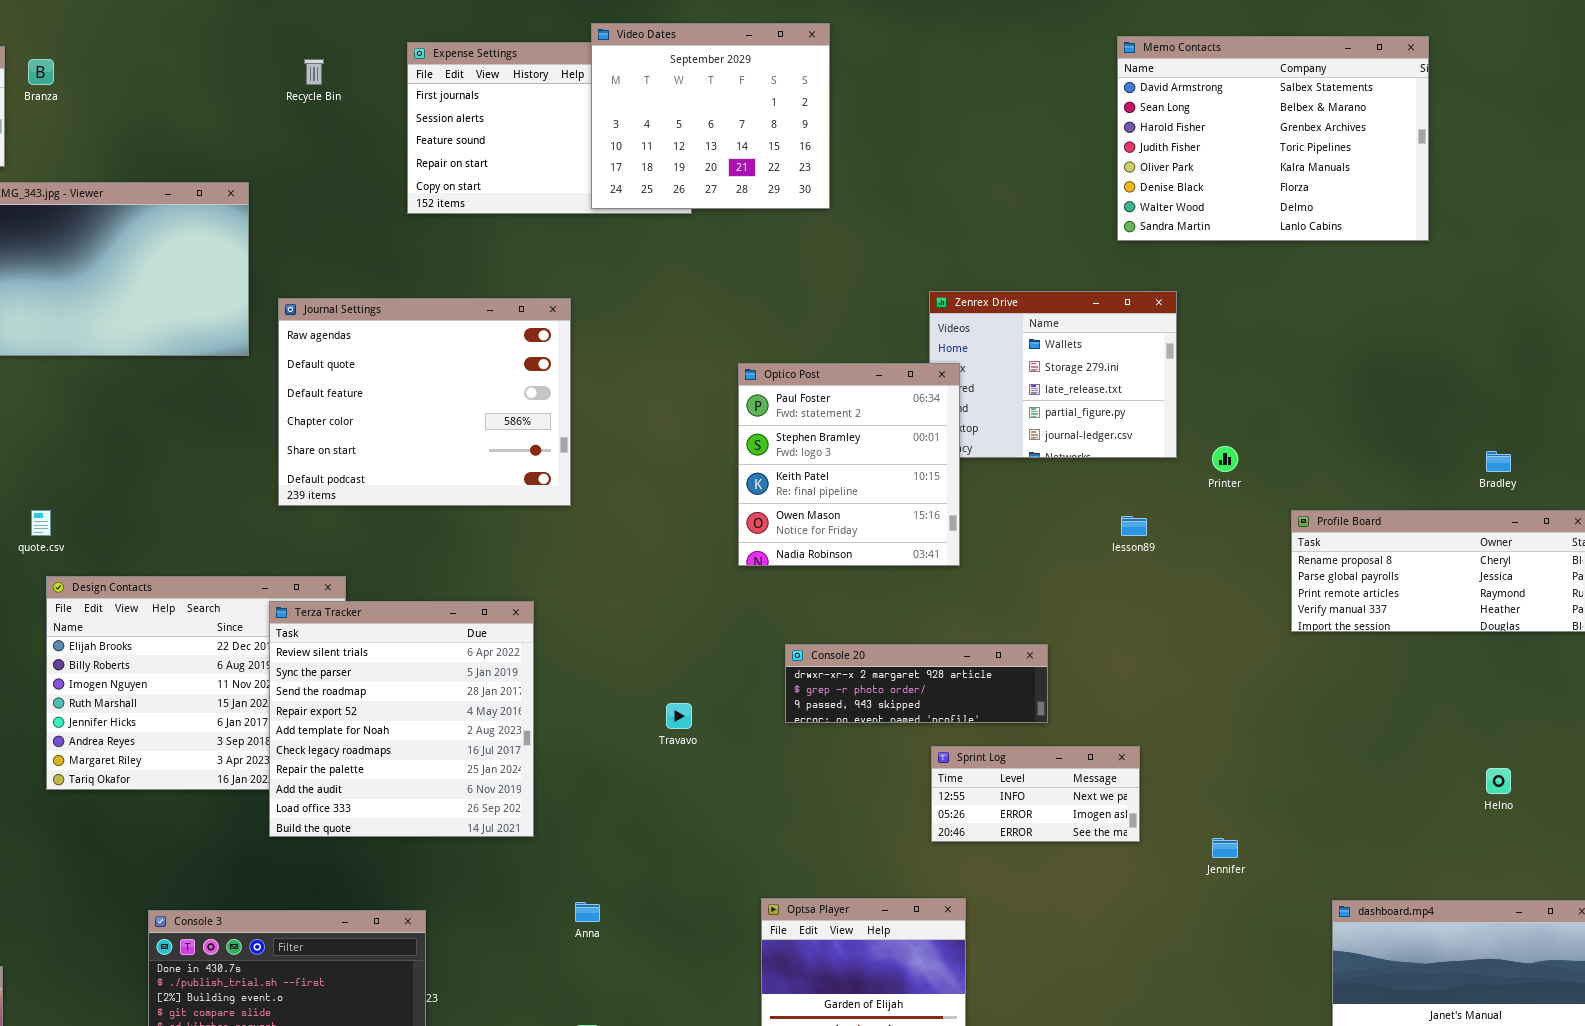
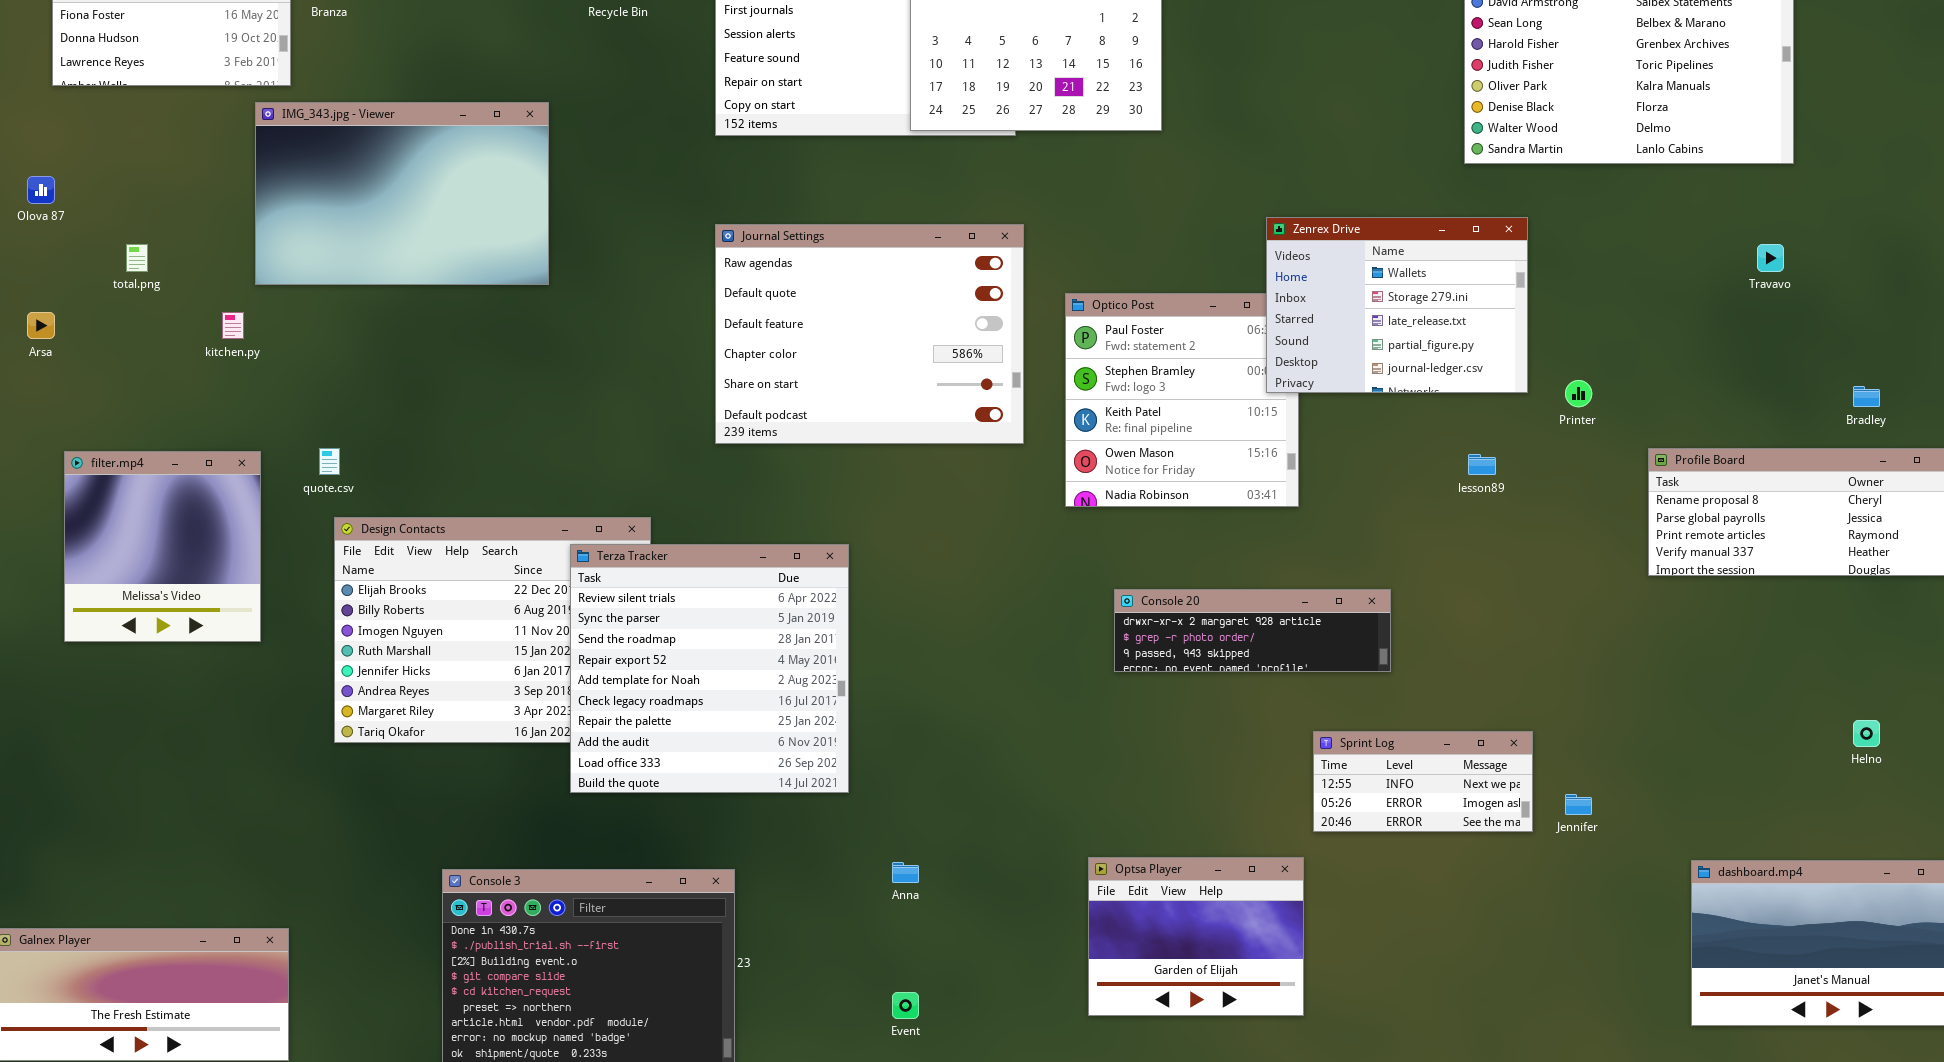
Zenrex Drive: [929,291,1177,458] -> [1266,217,1528,393], raised
Journal Settings: [278,298,571,506] -> [715,224,1024,444], moved
Travavo: [666,703,692,729] -> [1757,244,1784,272], moved
Sprint Log: [931,746,1140,842] -> [1313,731,1533,832], moved

